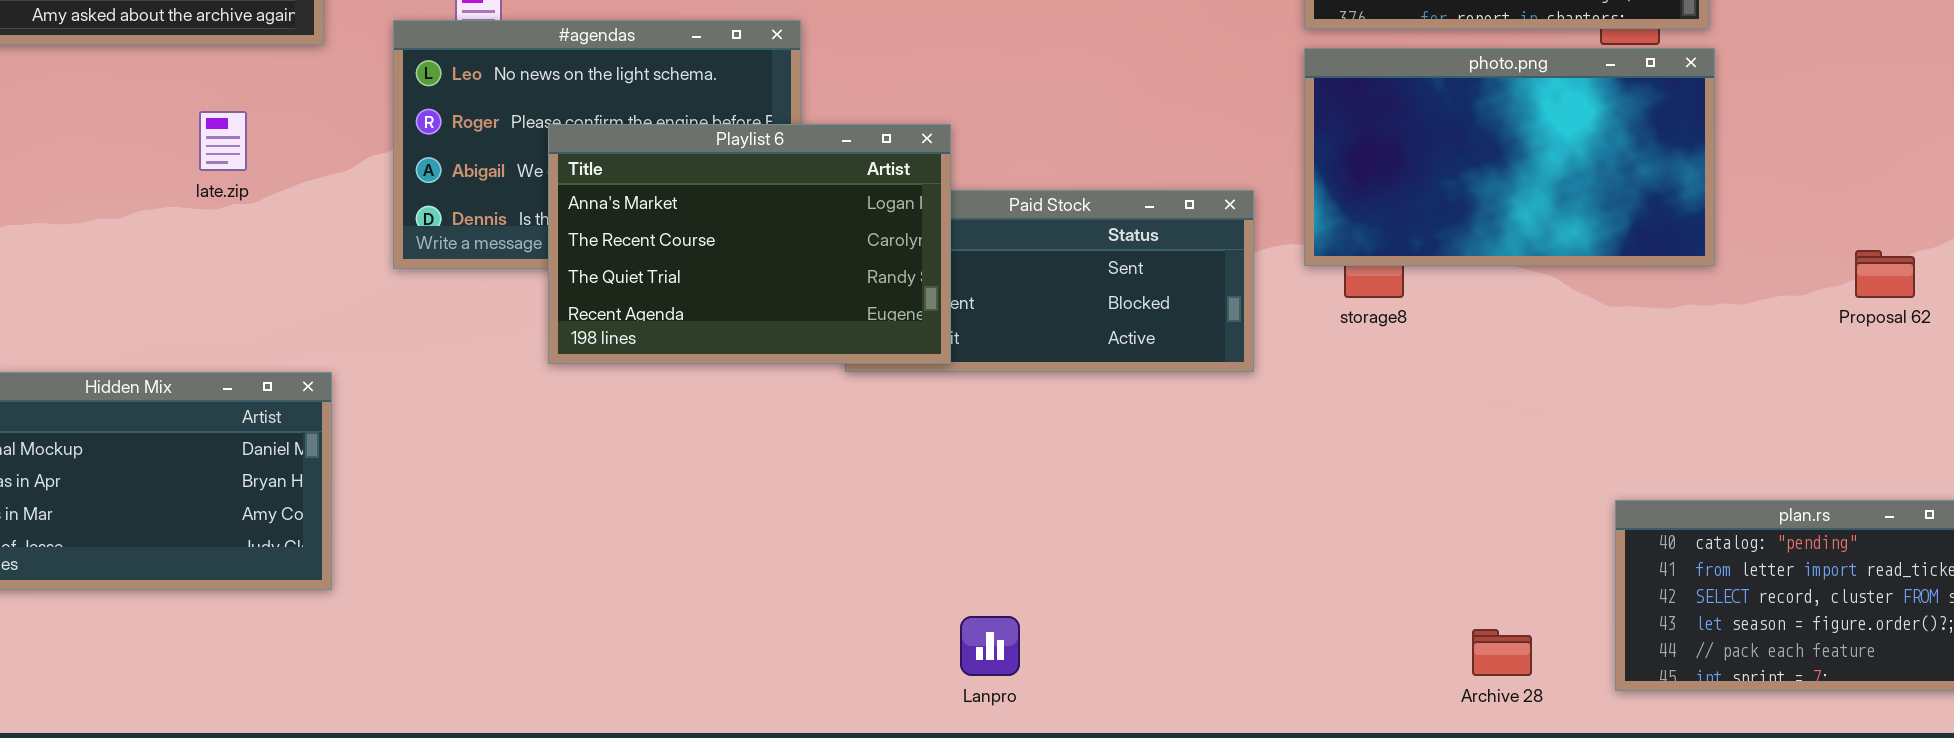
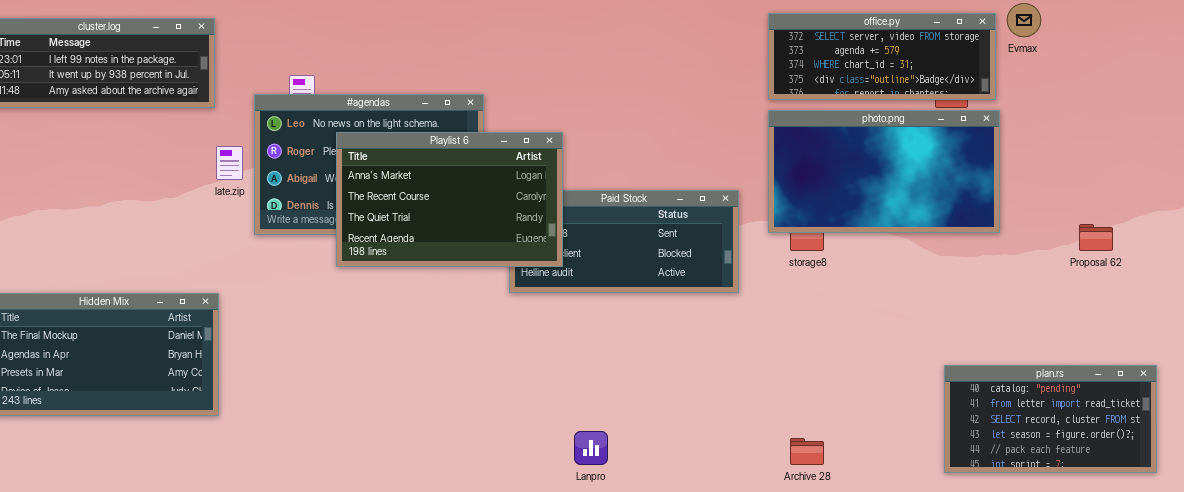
late.zip: [199,111,247,171] -> [216,146,243,180], moved
Playlist 6: [548,124,951,364] -> [336,132,563,267], moved
Archive 28: [1472,629,1532,676] -> [790,438,824,465], moved

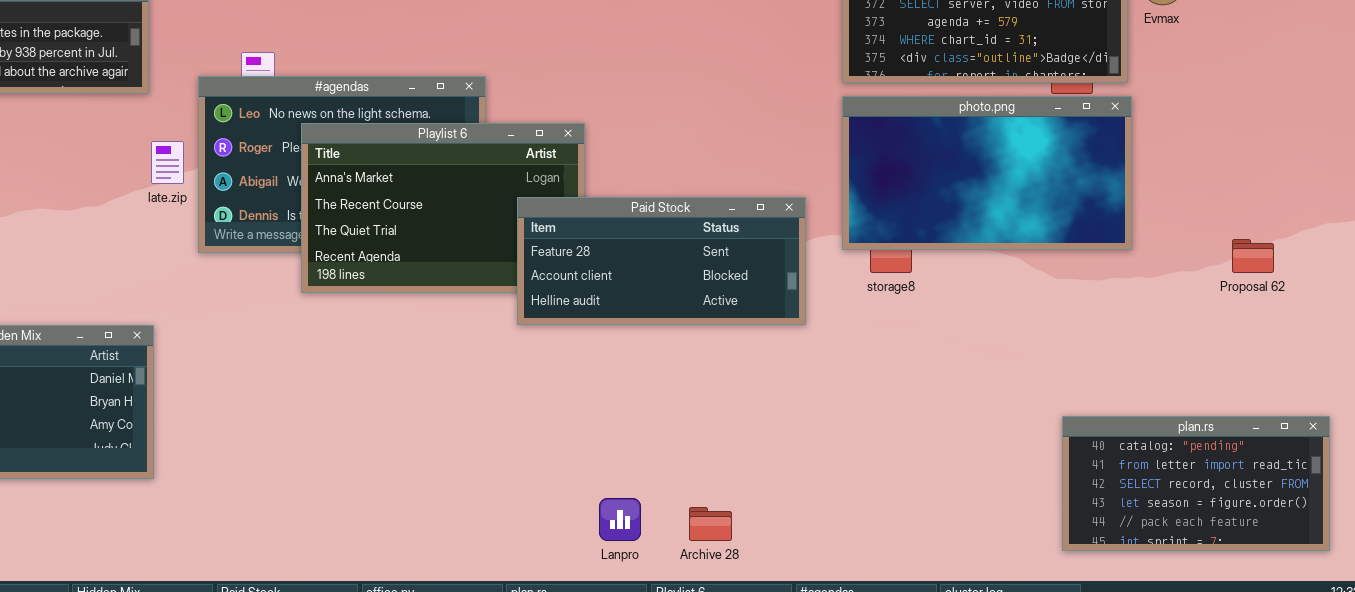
Paid Stock: [509,190,739,293] -> [517,197,806,325], raised
Archive 28: [790,438,824,465] -> [689,507,732,541], moved

